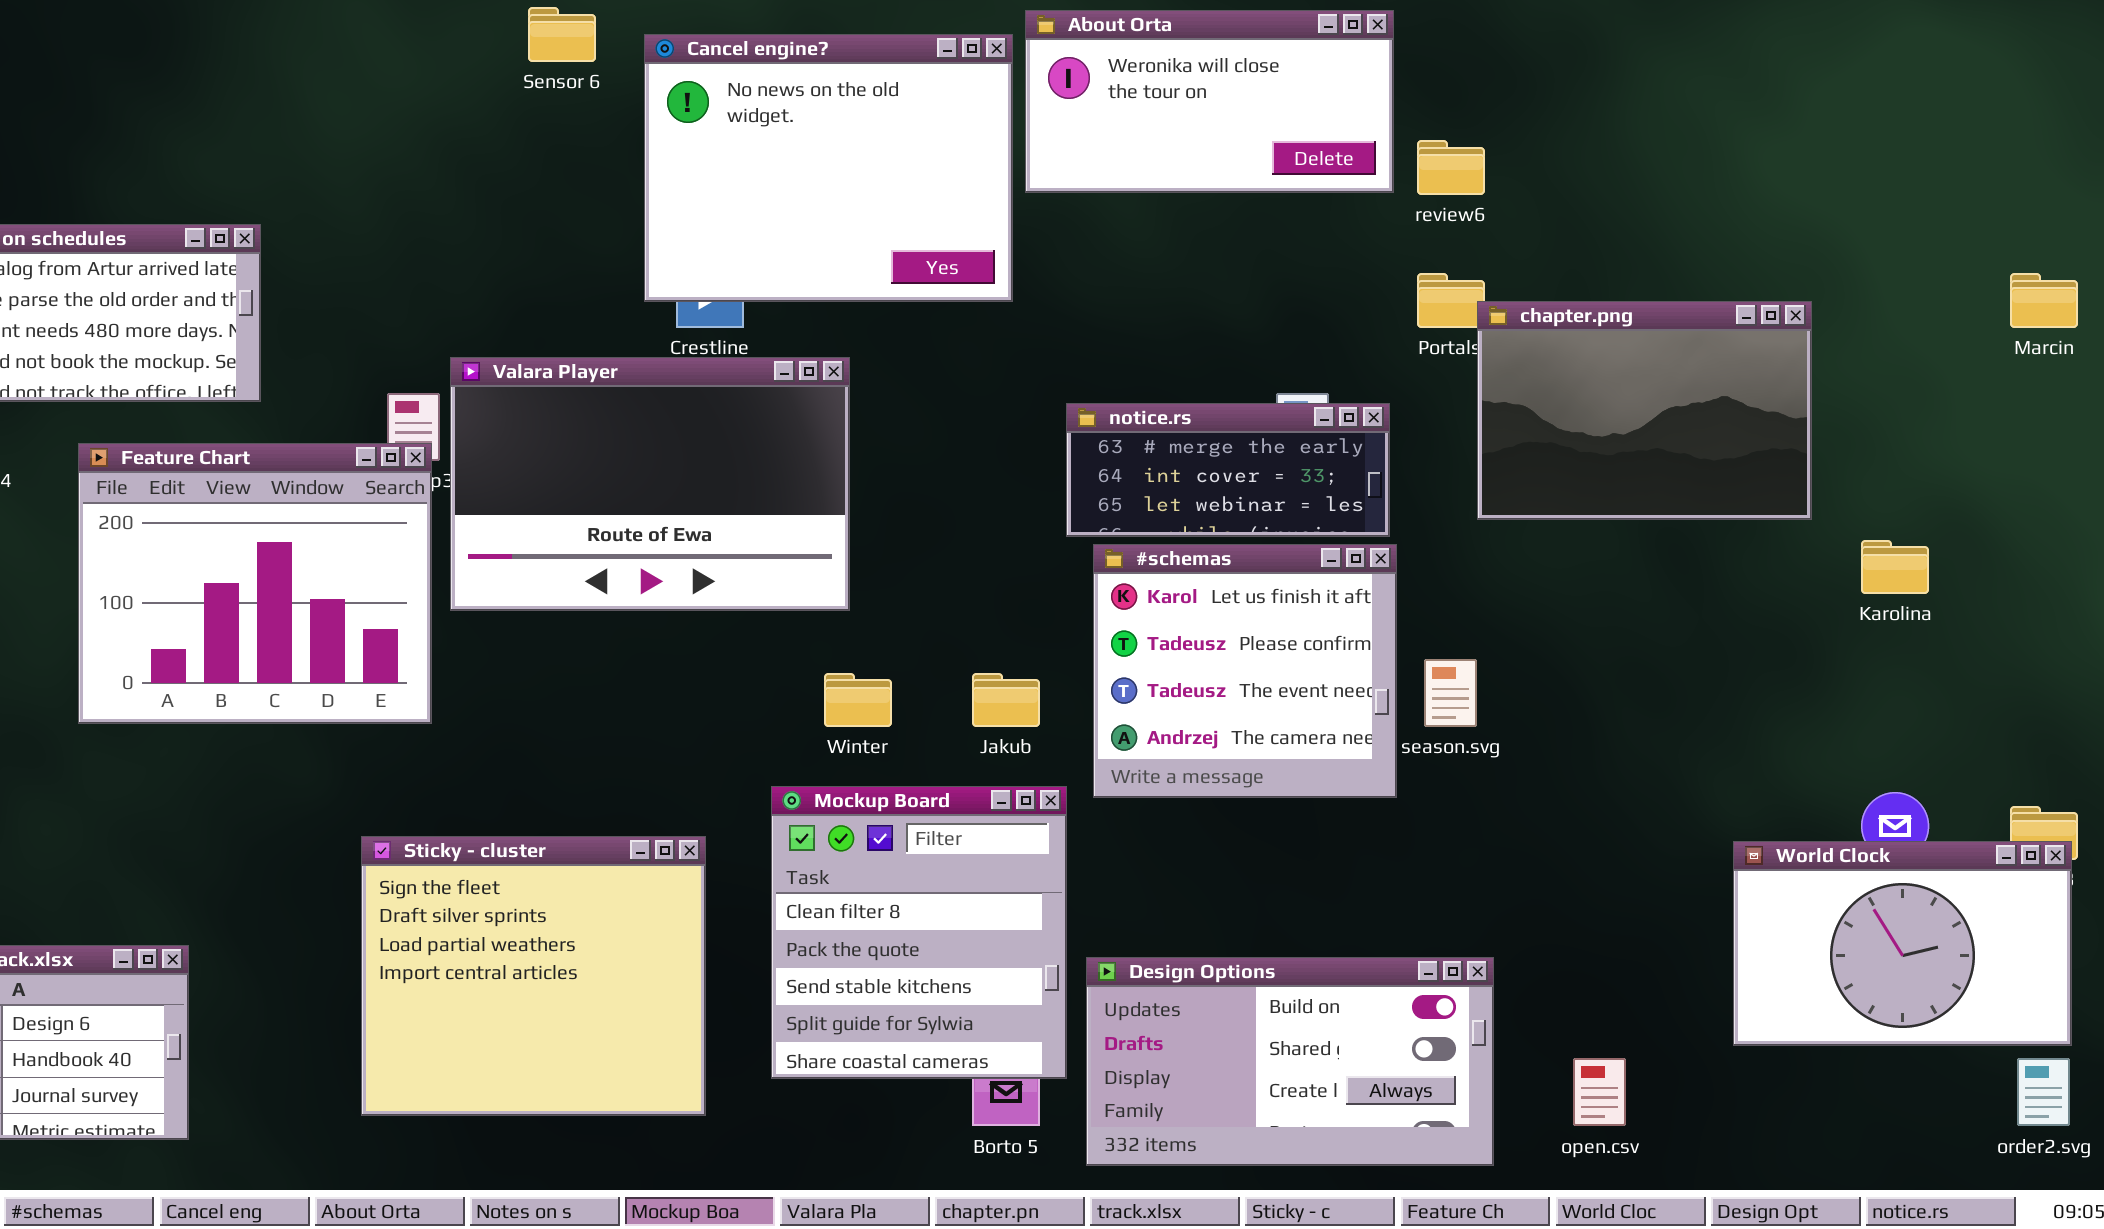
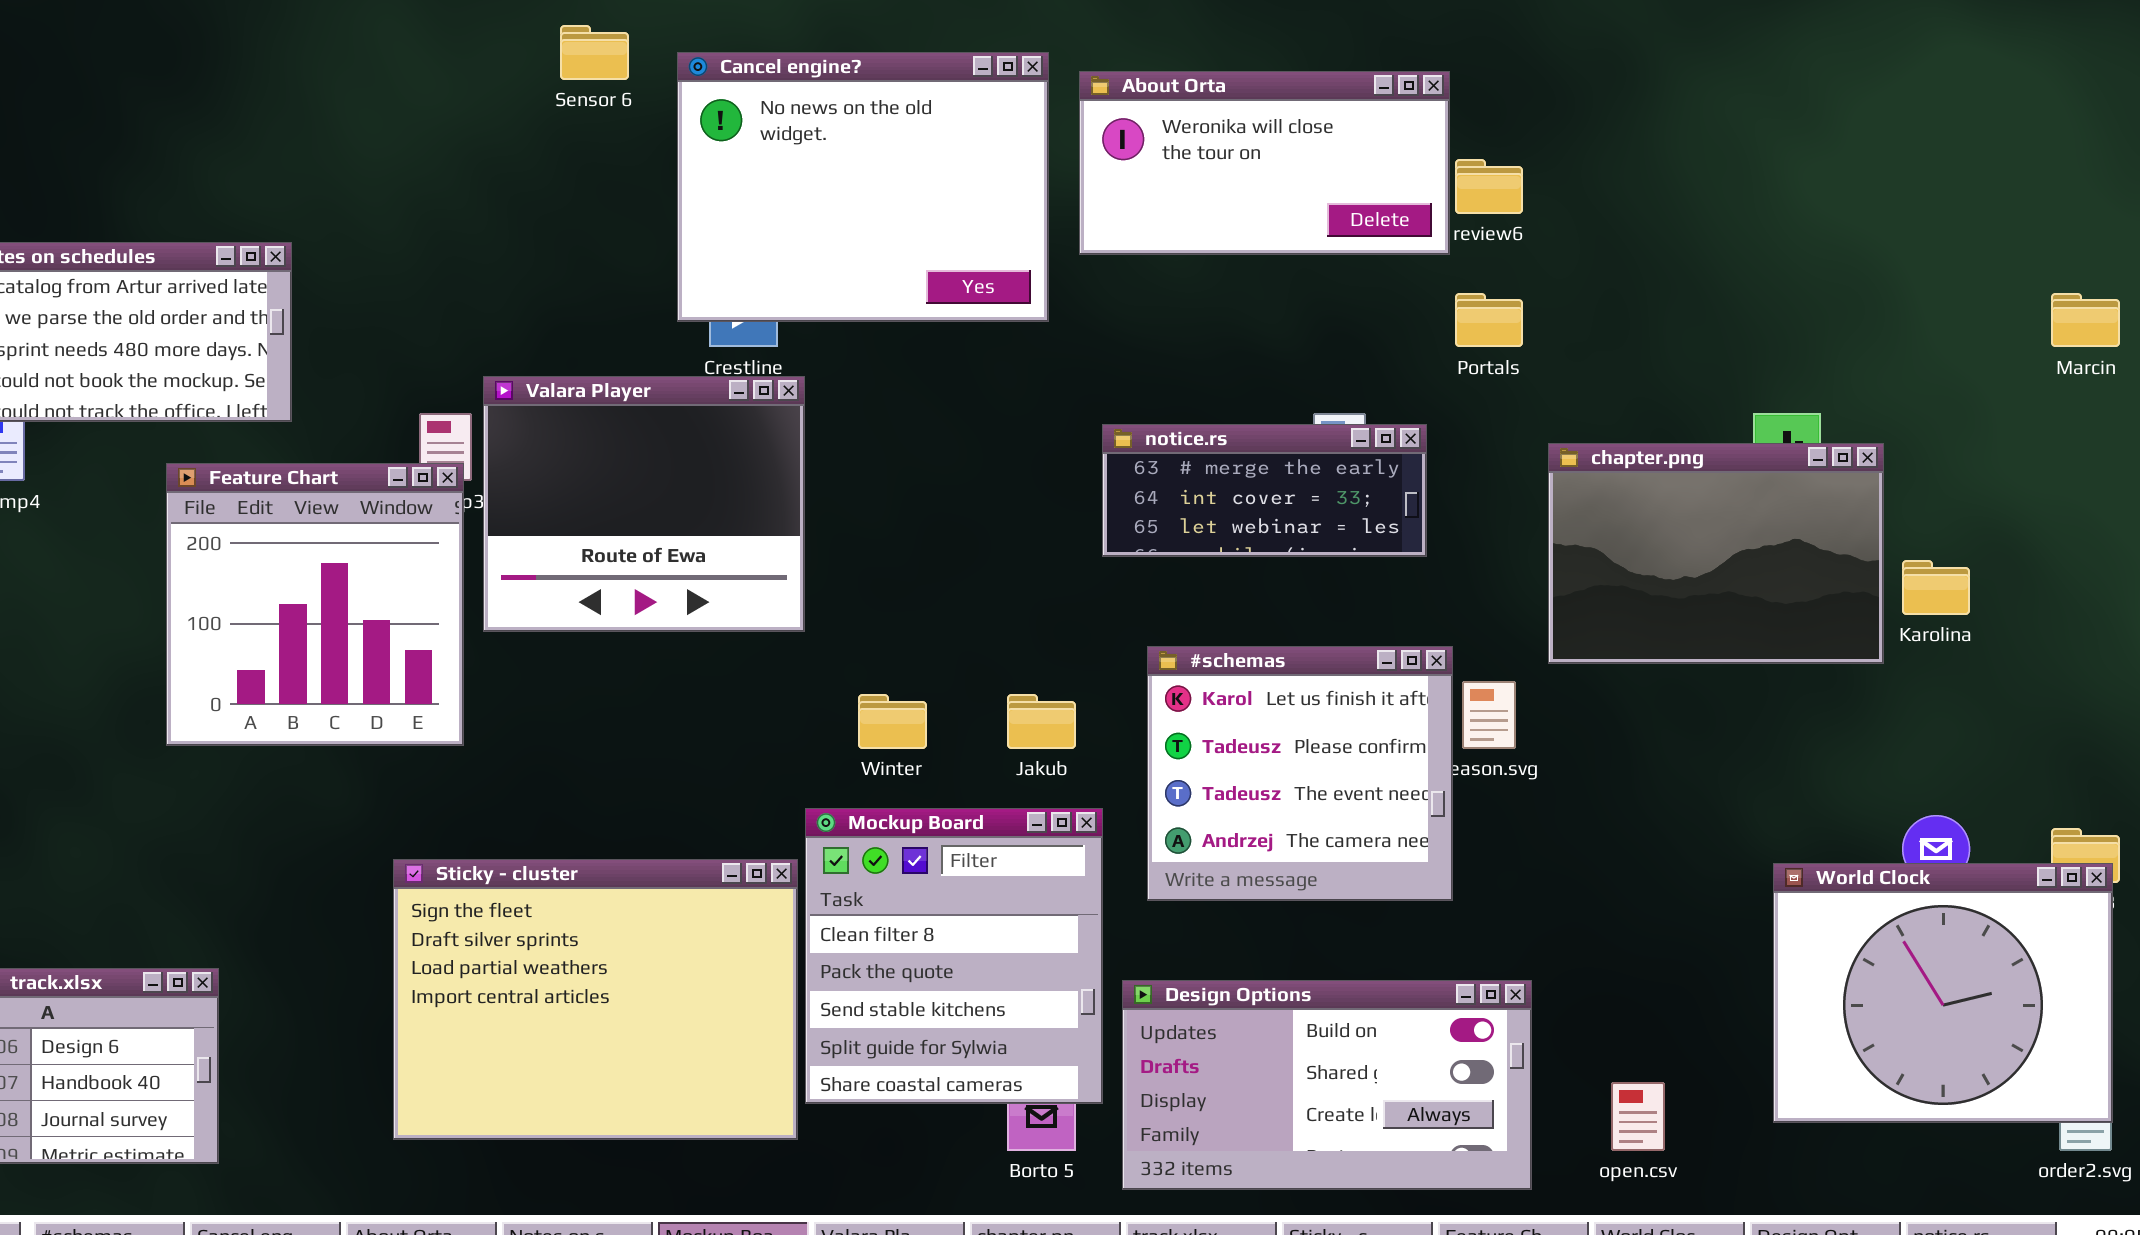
About Orta: [1025,10,1394,193] -> [1079,71,1450,255], moved
chapter.png: [1477,301,1812,520] -> [1548,443,1884,664], moved
Valara Player: [450,357,850,611] -> [483,376,805,632], resized
Feature Chart: [78,443,432,724] -> [166,463,464,746], resized
#schemas: [1093,544,1397,798] -> [1147,646,1453,901], moved
Sticky - cluster: [361,836,706,1116] -> [393,859,798,1140], resized
World Clock: [1733,841,2072,1046] -> [1773,863,2113,1123], resized

